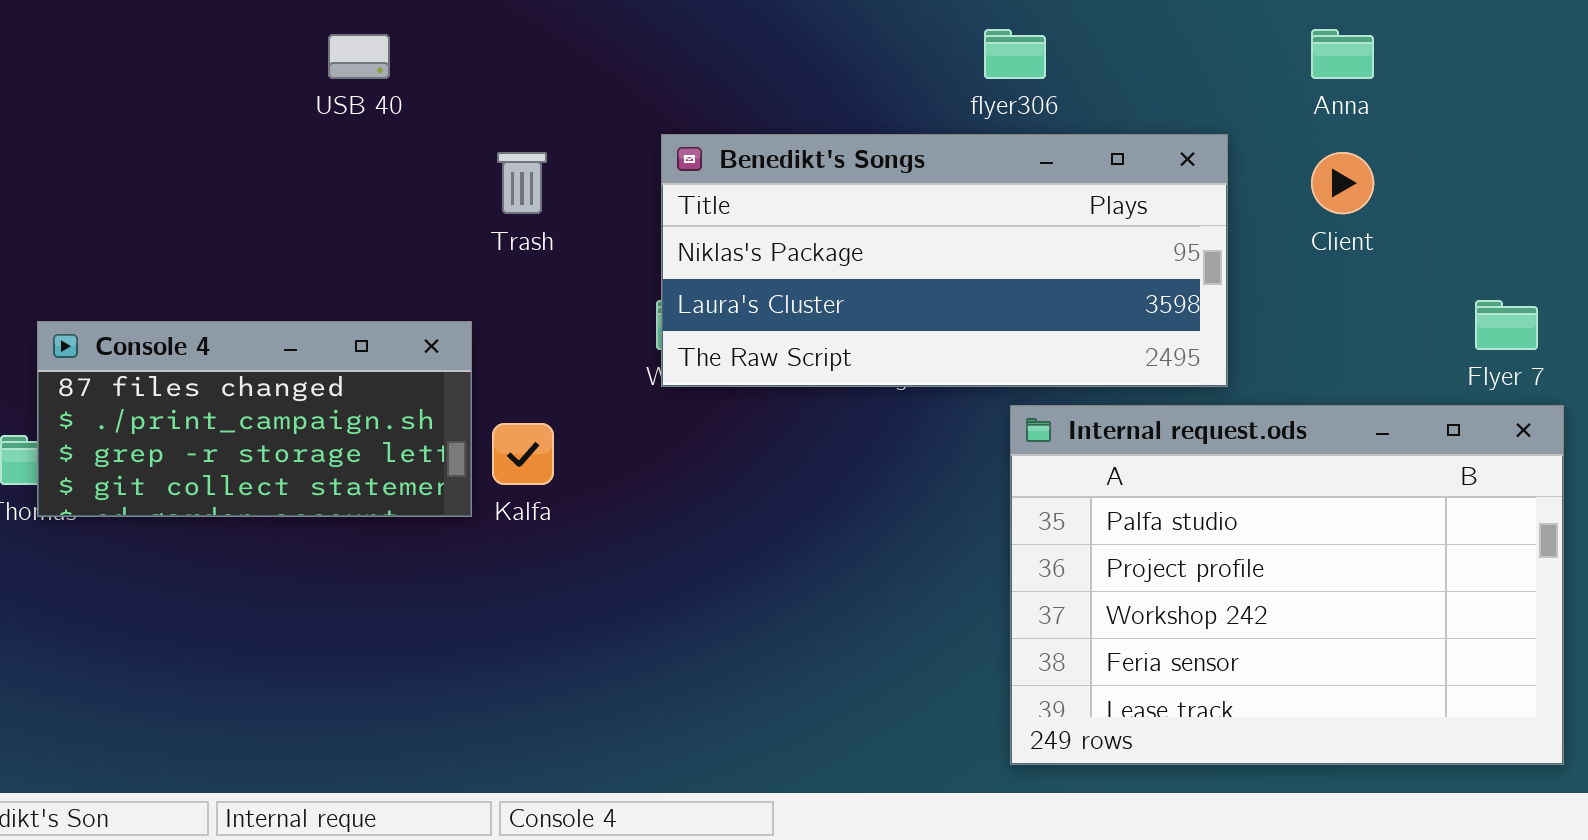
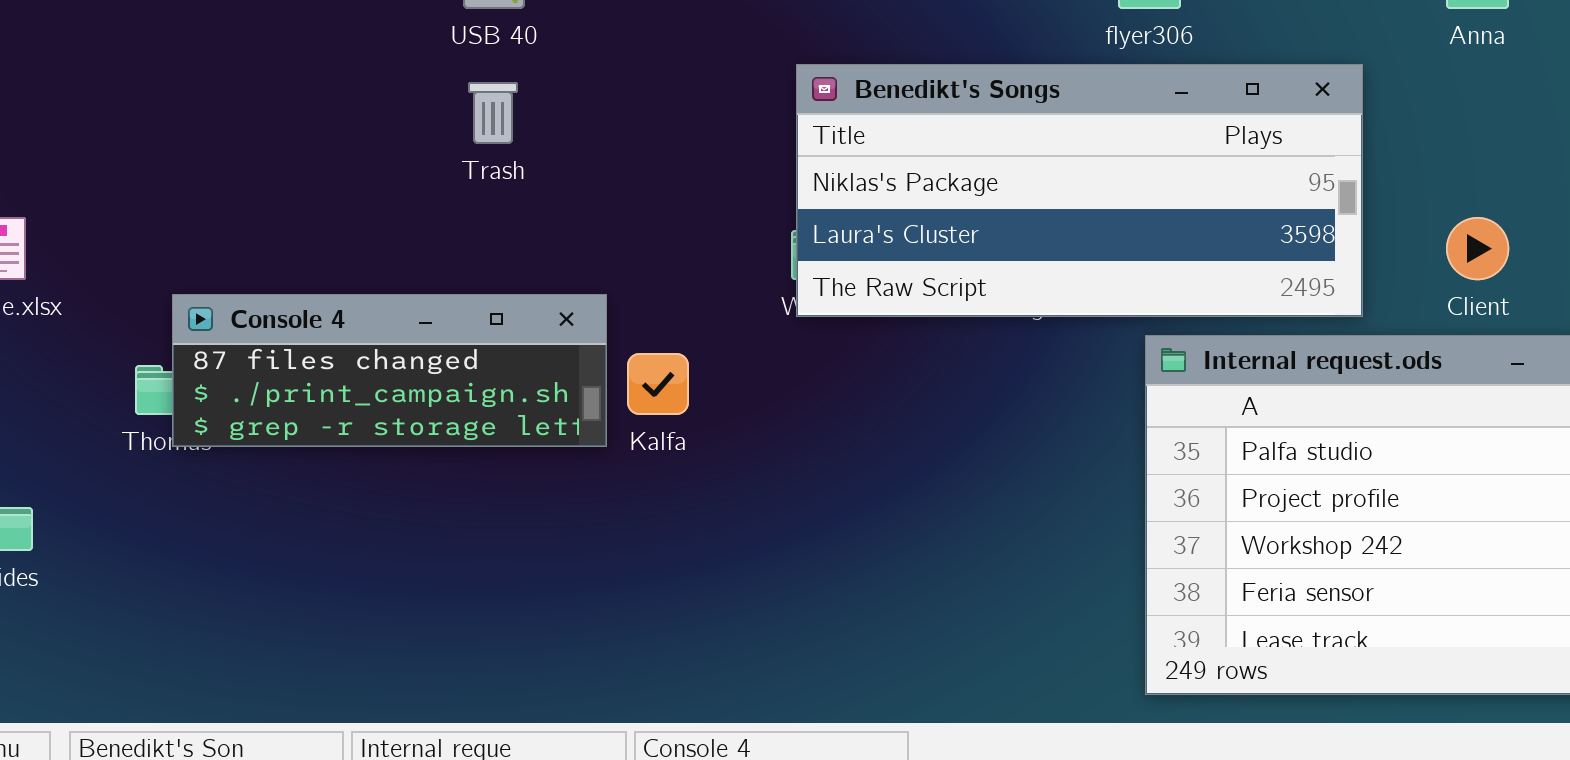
Trash: [497,152,547,214] -> [468,82,518,144], moved
Client: [1311,152,1374,214] -> [1446,217,1509,280], moved
Console 4: [37,321,472,517] -> [172,294,607,447], resized

